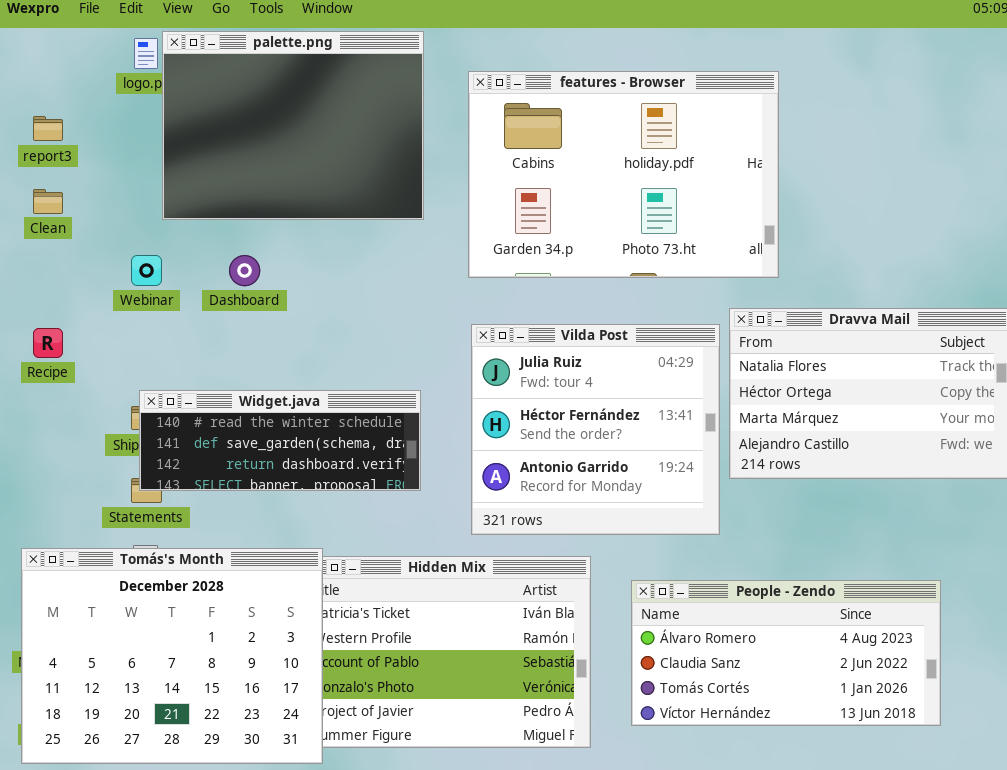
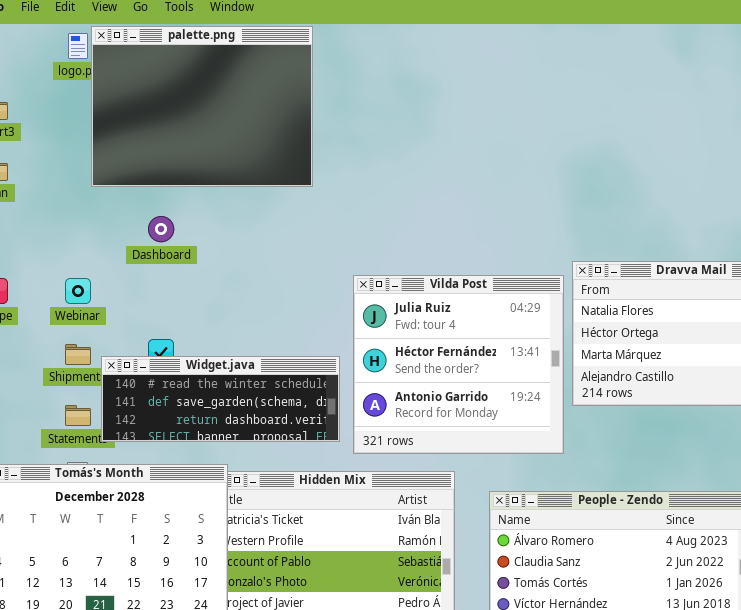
features - Browser: [468,71,779,278] -> none, closed
Webinar: [131,255,162,286] -> [65,278,91,304], moved
Widget.java: [139,390,421,491] -> [101,356,340,442], moved

